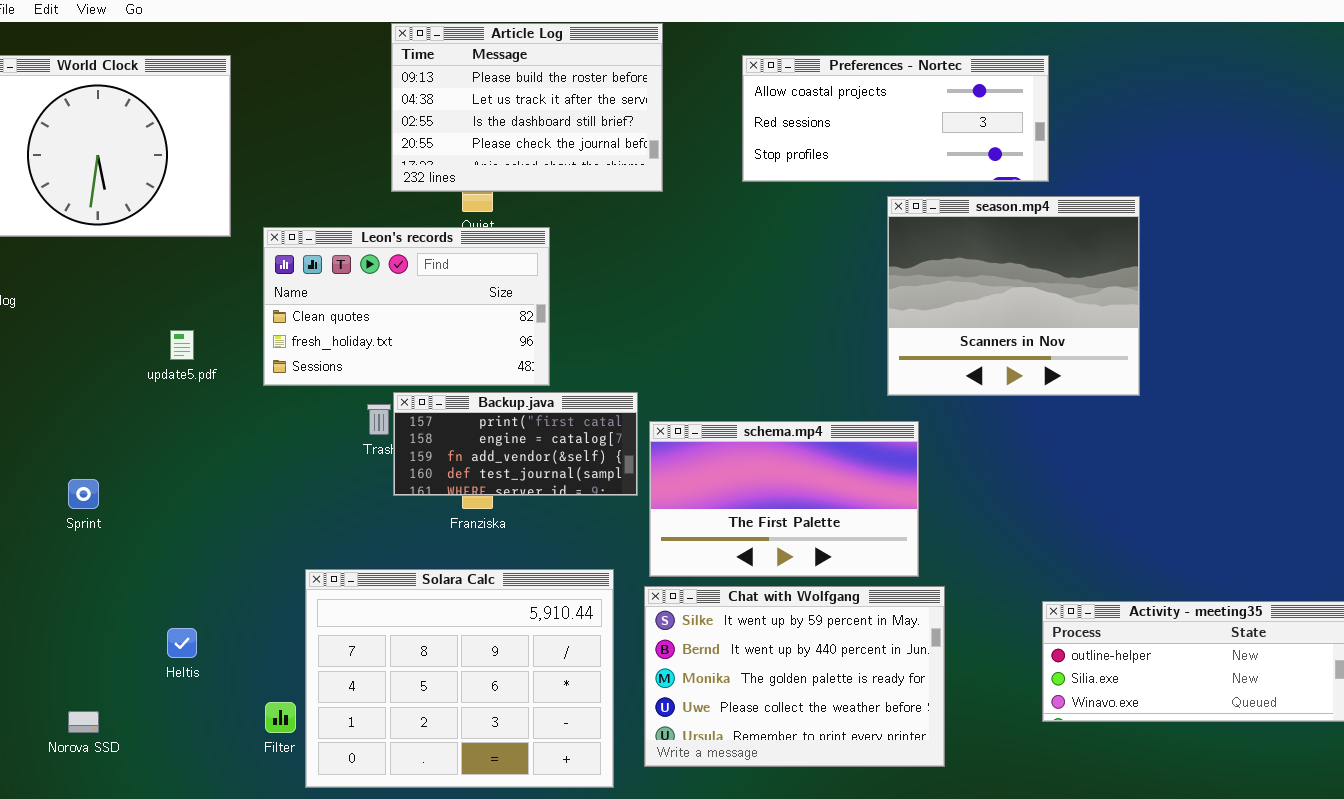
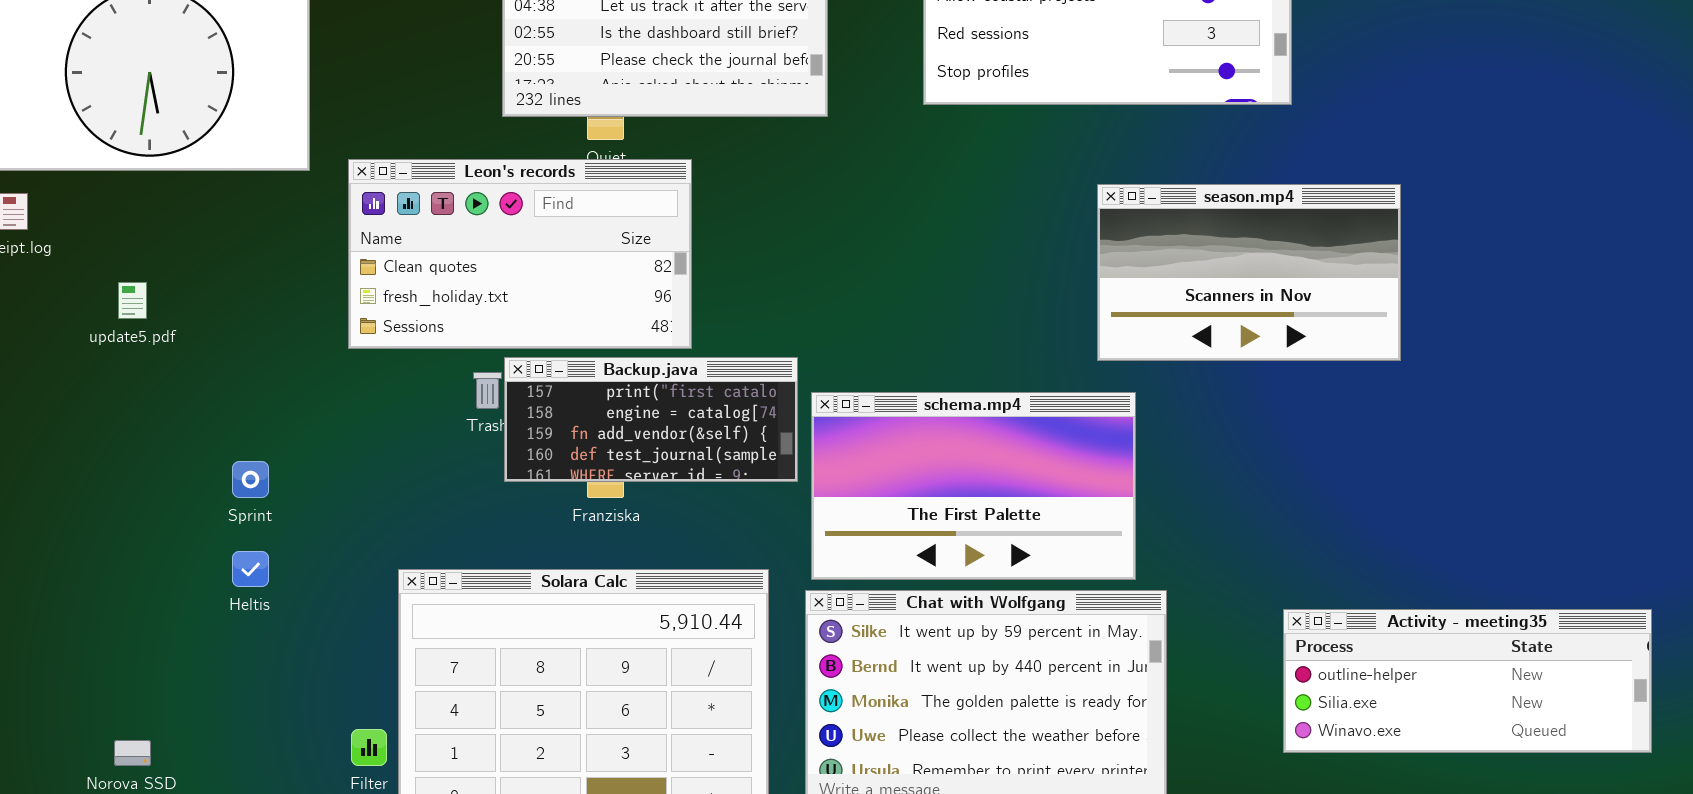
season.mp4: [887,196,1140,396] -> [1097,184,1401,361], resized
update5.pdf: [170,330,194,360] -> [118,282,147,319], moved
Sprint: [68,479,99,509] -> [232,461,269,498], moved
Heltis: [167,628,197,658] -> [232,551,269,587], moved

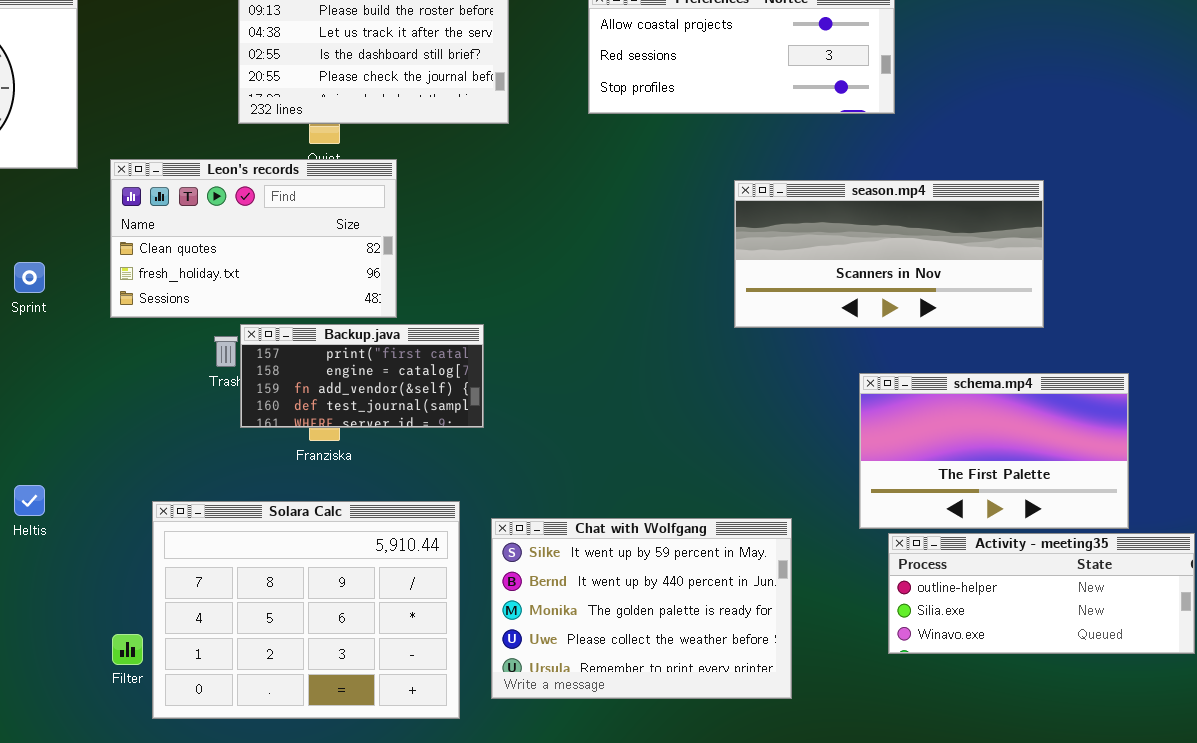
season.mp4: [1097,184,1401,361] -> [734,180,1044,328], resized
schema.mp4: [811,392,1136,580] -> [859,373,1129,529], moved
Sprint: [232,461,269,498] -> [14,262,45,293], moved

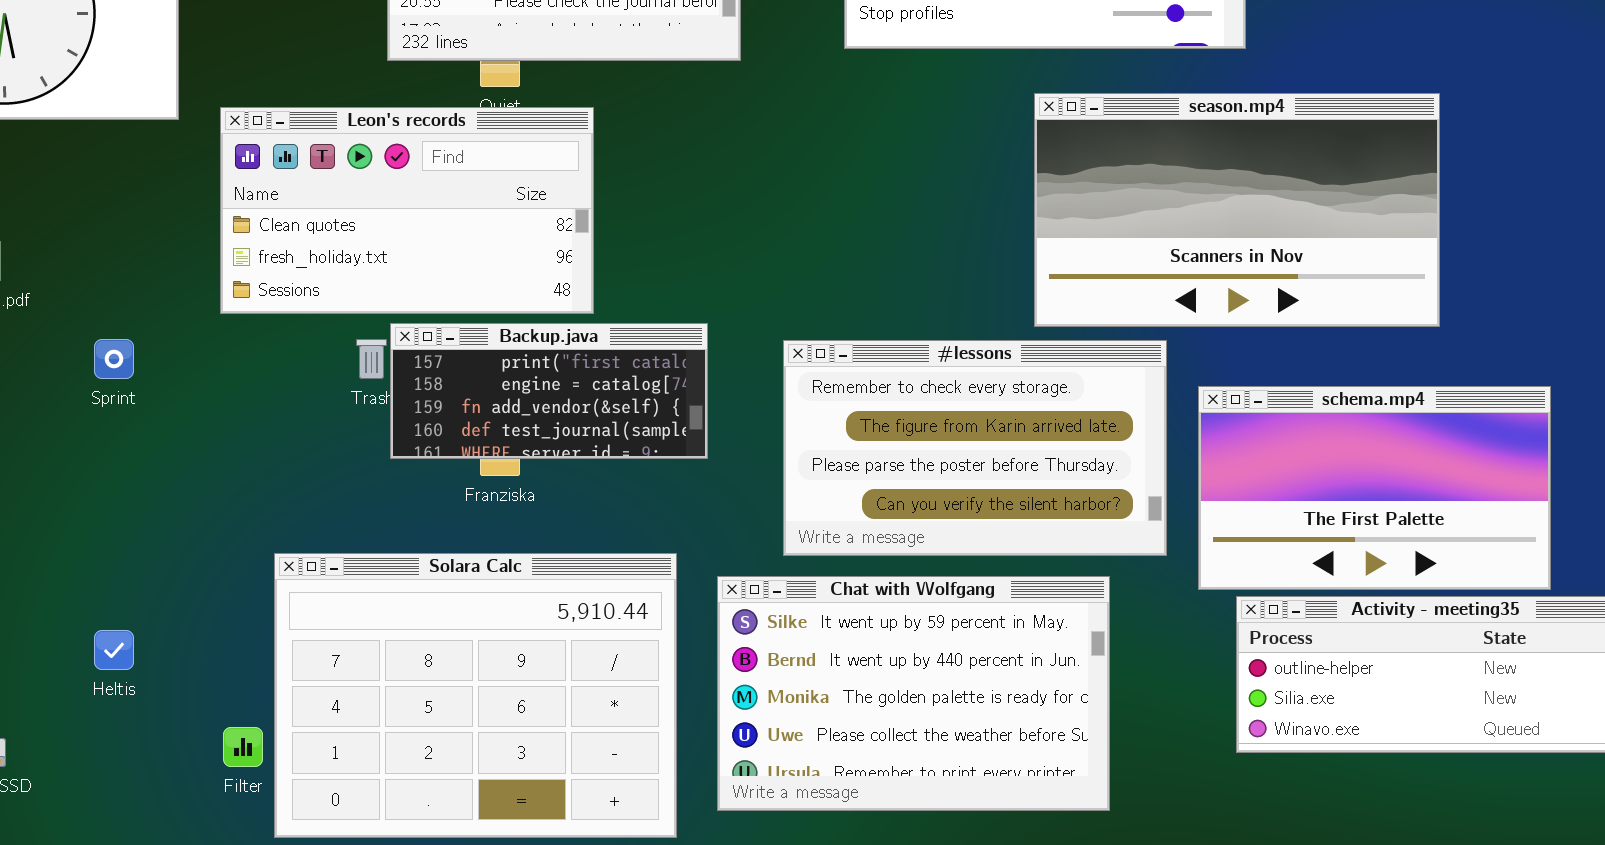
season.mp4: [734,180,1044,328] -> [1034,93,1440,327], resized
Sprint: [14,262,45,293] -> [94,339,134,379], moved
#lessons: none -> [783,340,1167,556], opened
Heltis: [14,485,45,516] -> [94,630,134,670], moved

